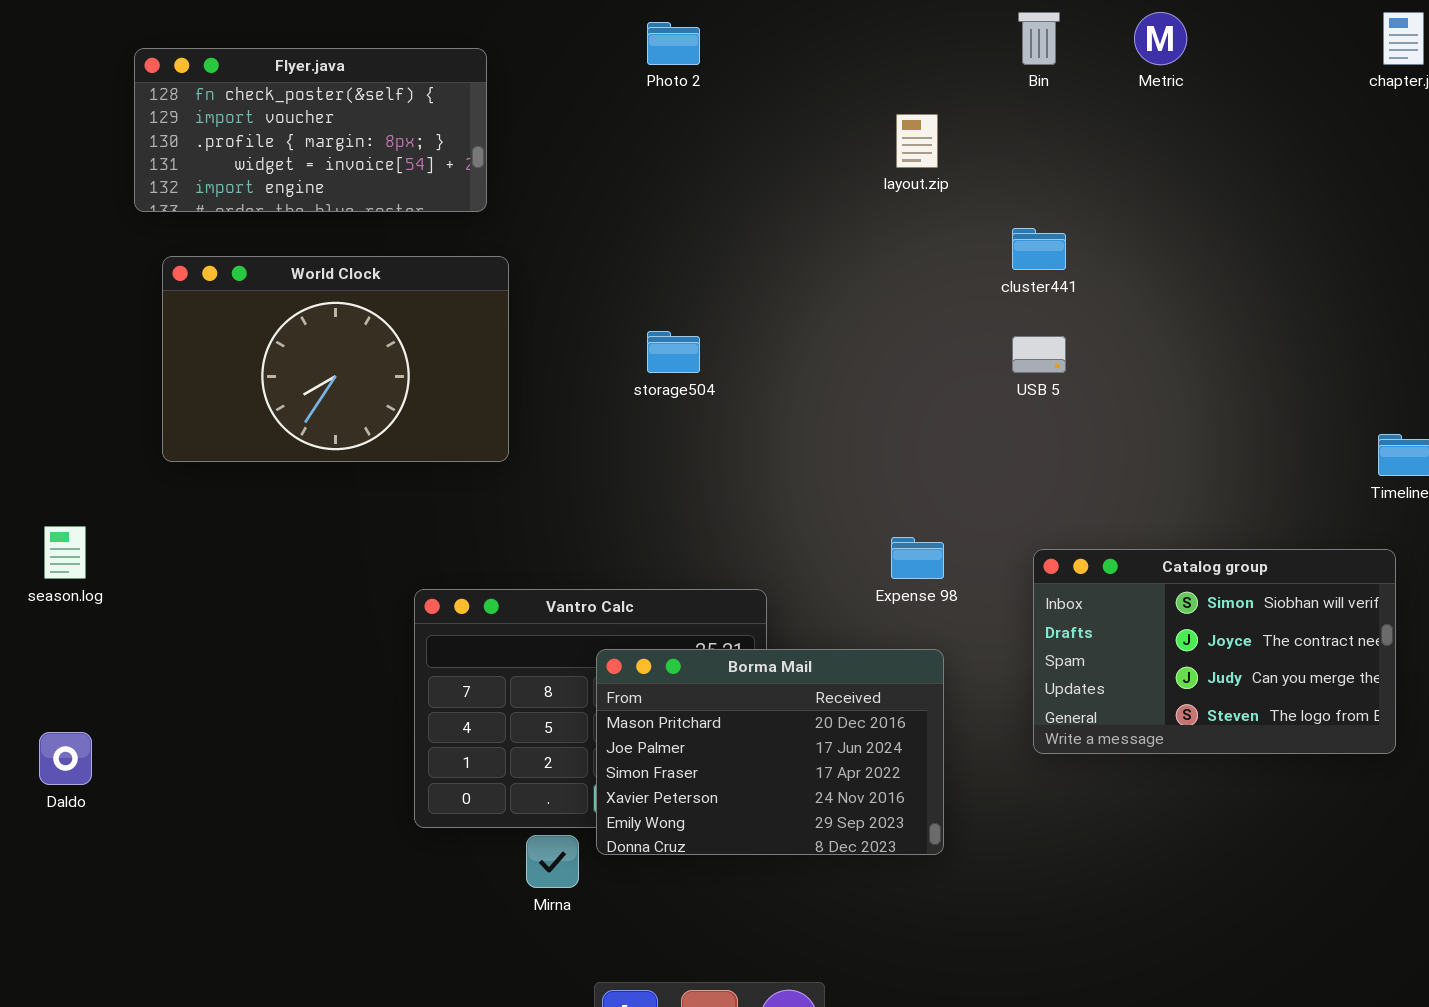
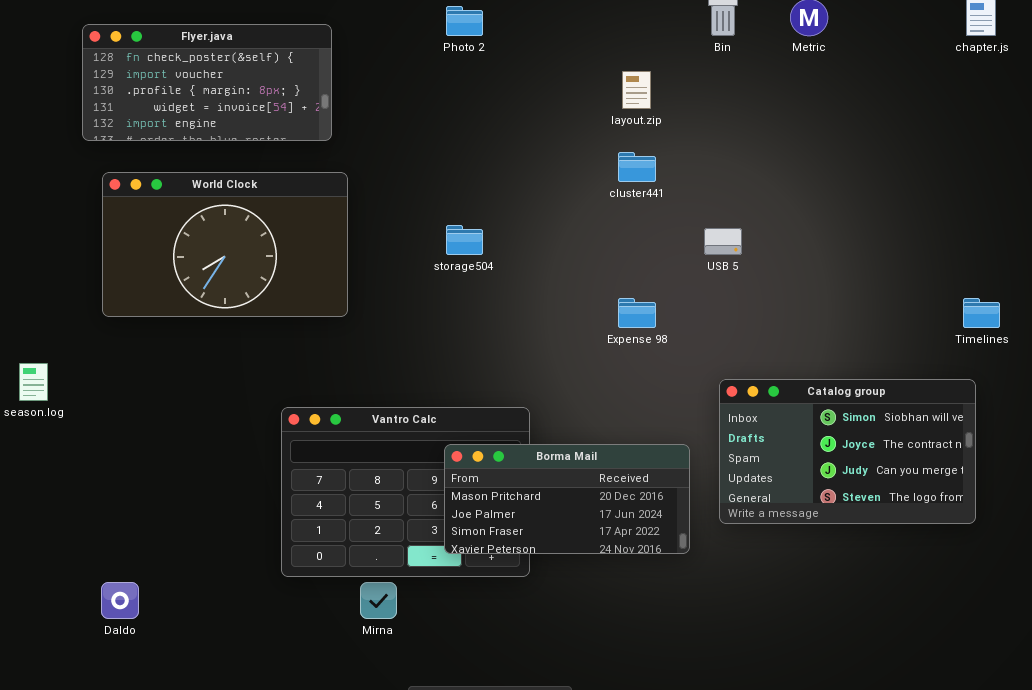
cluster441: [1012,228,1066,270] -> [618,152,656,182], moved
Expense 98: [891,537,944,579] -> [618,298,656,328], moved
Borma Mail: [596,649,944,855] -> [444,444,690,554], moved, resized
Daldo: [39,732,92,785] -> [101,582,139,619], moved

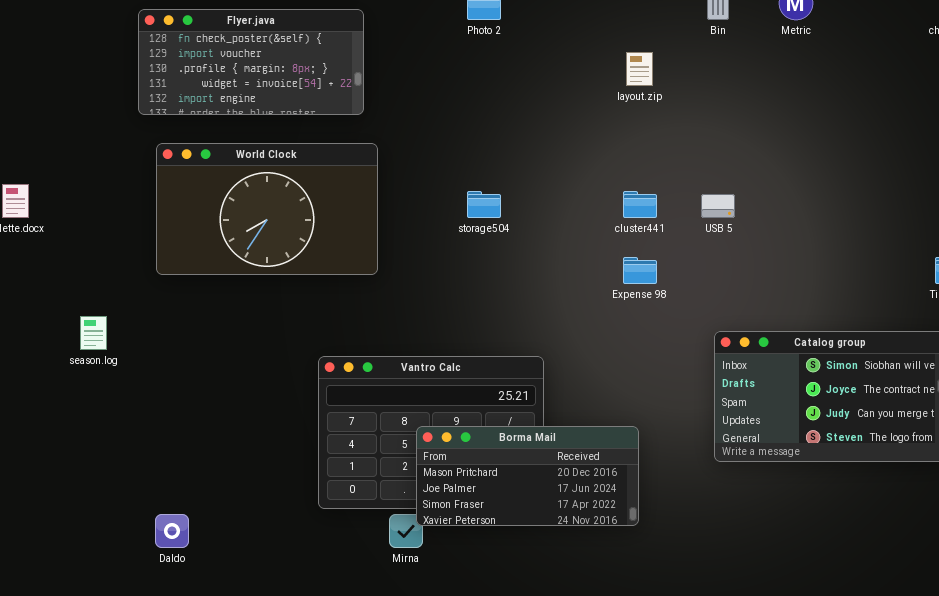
cluster441: [618,152,656,182] -> [623,191,657,218], moved
Borma Mail: [444,444,690,554] -> [416,426,639,526], moved

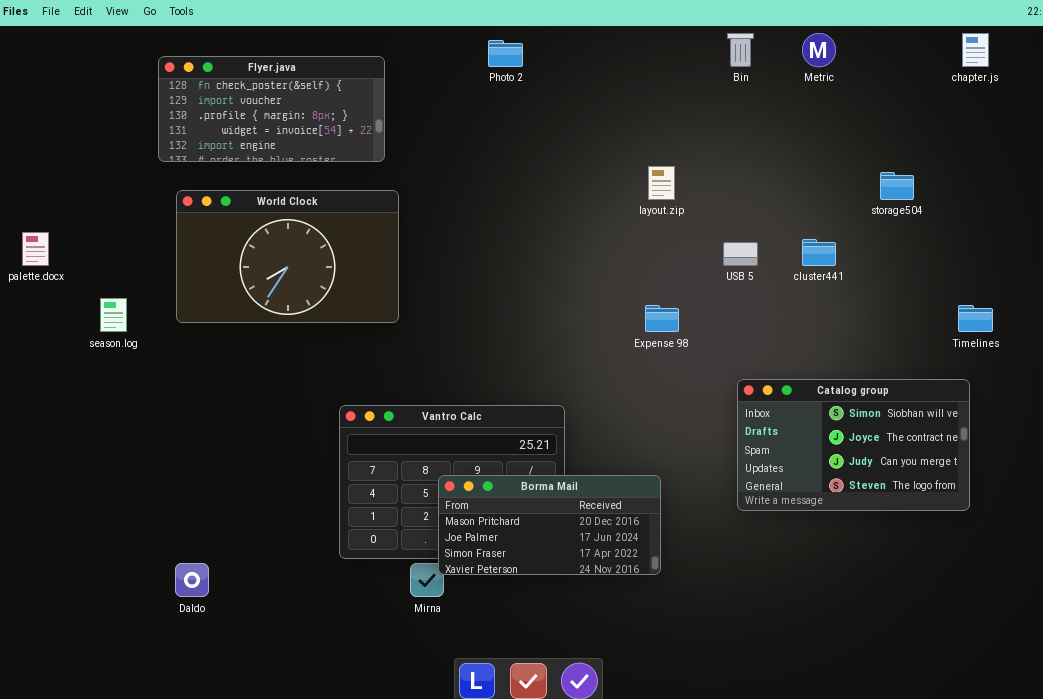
layout.zip: [626,52,653,86] -> [648,166,675,200], moved
storage504: [467,191,501,218] -> [880,172,914,200], moved
cluster441: [623,191,657,218] -> [802,239,836,266], moved
season.log: [80,316,107,350] -> [100,298,127,332], moved

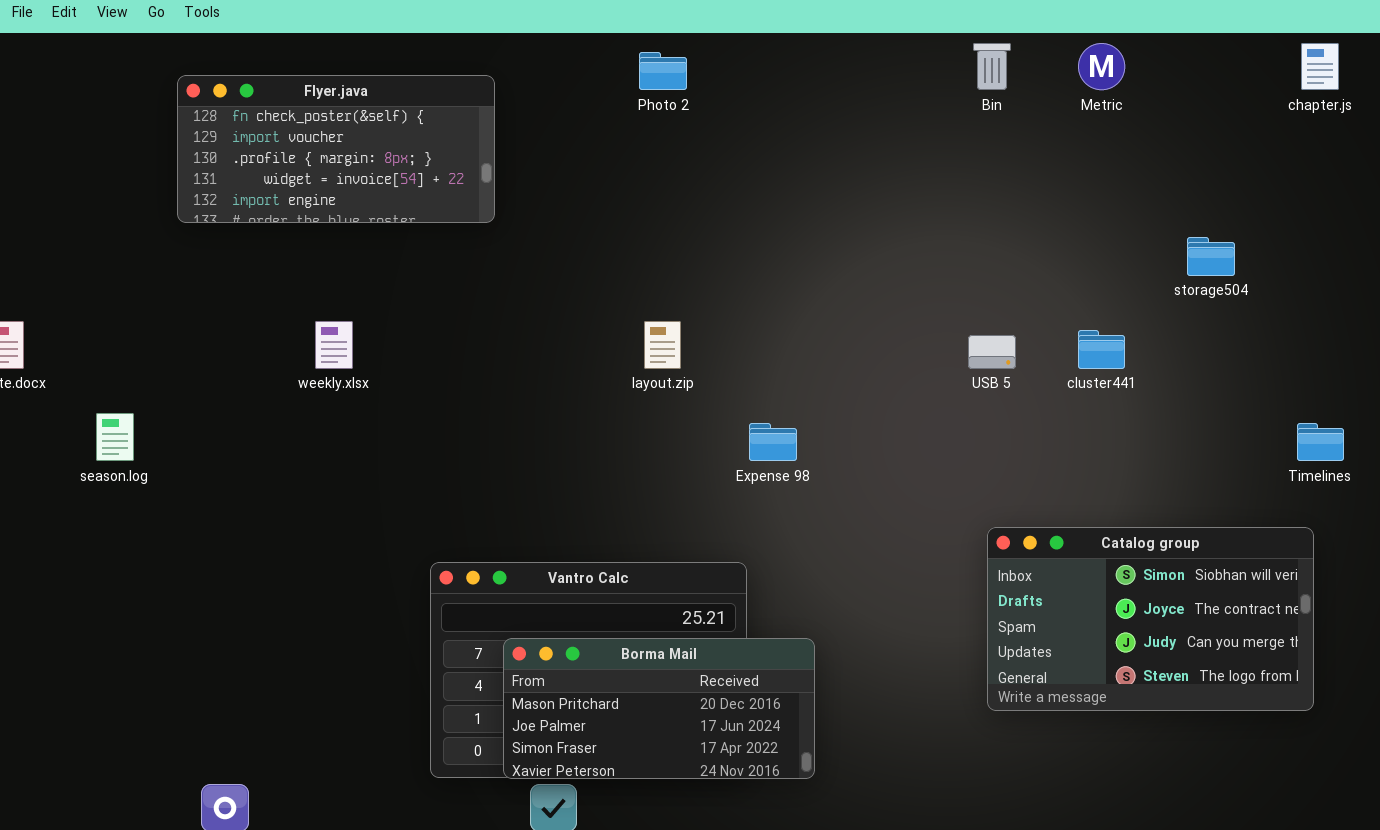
layout.zip: [648,166,675,200] -> [644,321,681,369], moved
World Clock: [176,190,399,323] -> none, closed
Expense 98: [645,305,679,332] -> [749,423,797,461], moved
Borma Mail: [438,475,661,575] -> [503,638,815,779], moved

